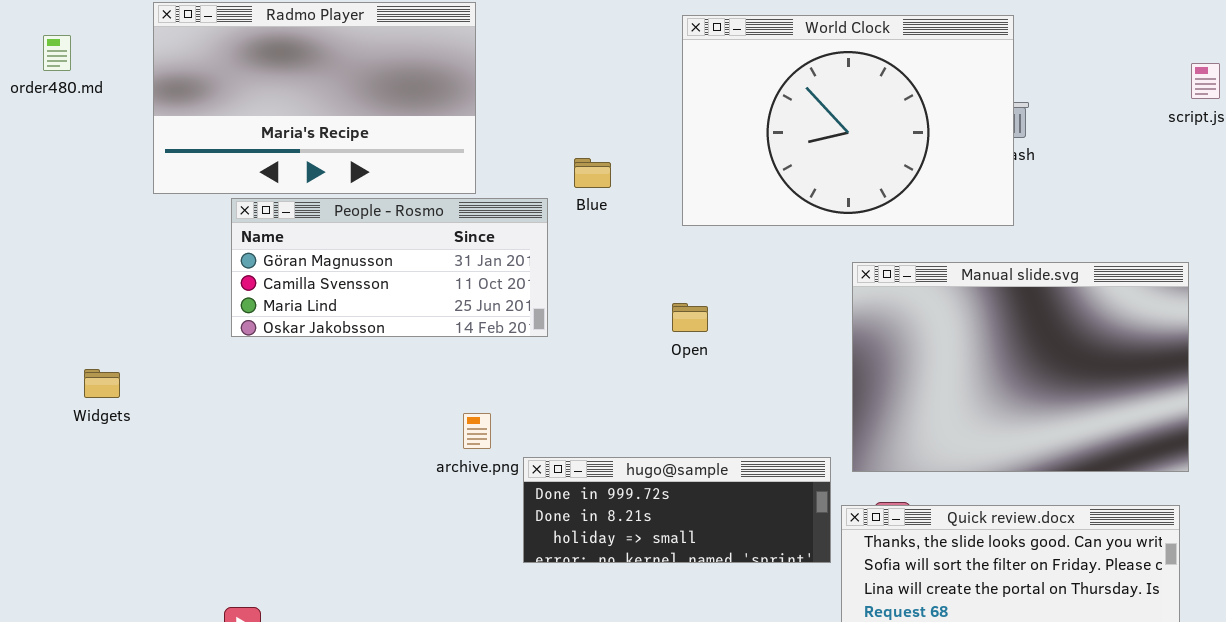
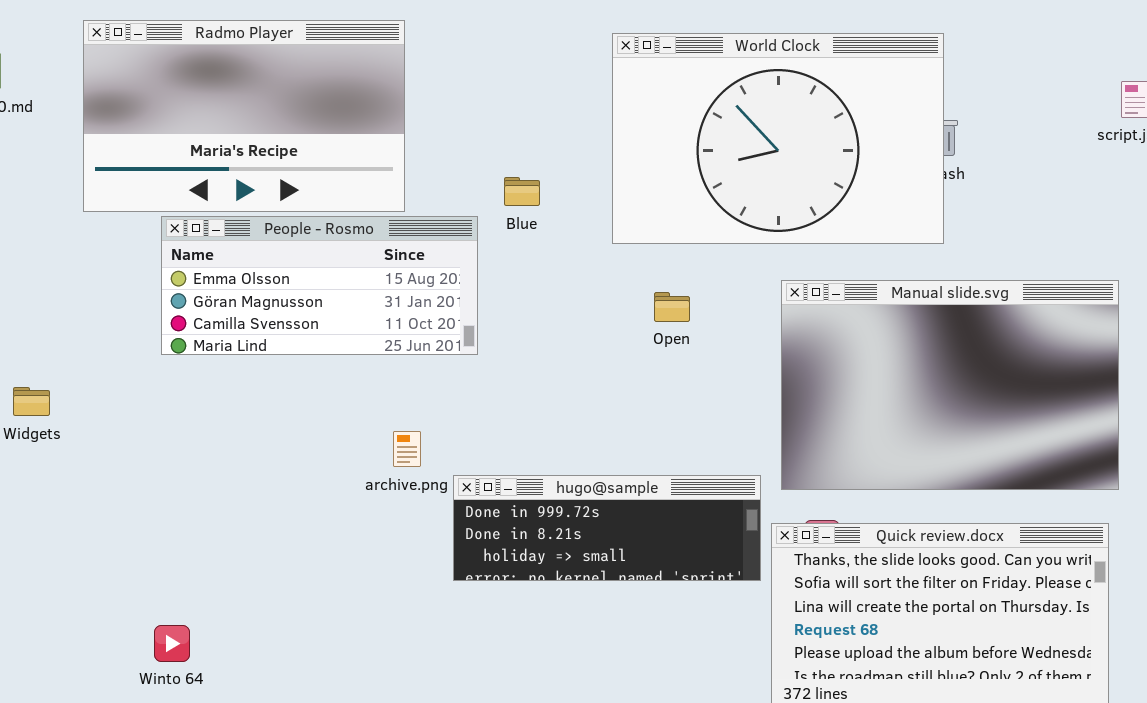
People - Rosmo: [231,198,548,337] -> [161,216,478,355], scrolled up 1 row
Open: [672,303,708,332] -> [654,292,690,322], moved

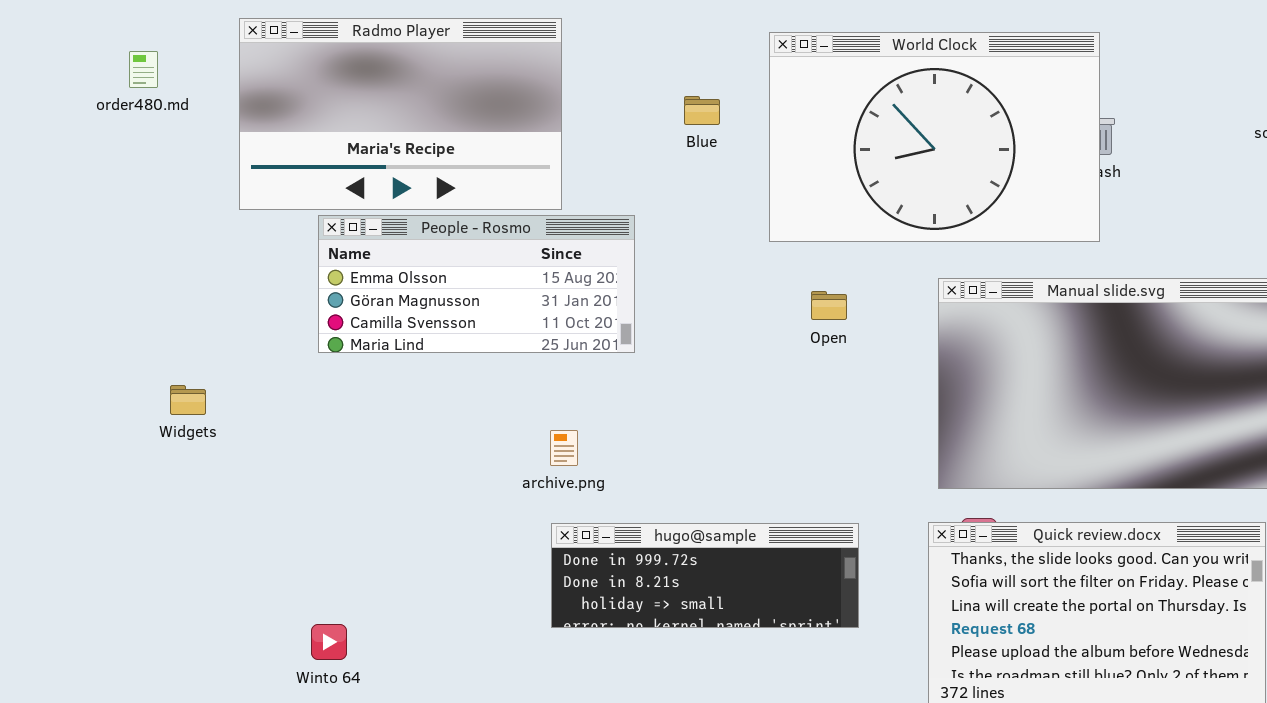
Blue: [504,177,540,206] -> [684,96,720,125], moved
hugo@sample: [453,475,761,581] -> [551,523,859,628], moved

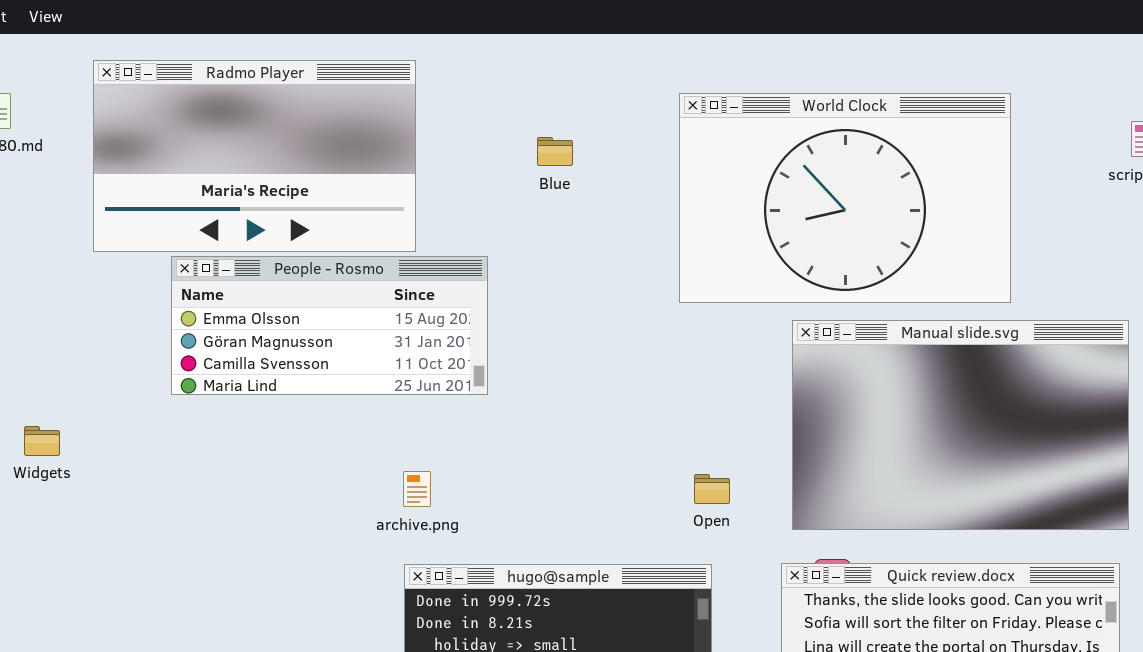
World Clock: [769,32,1100,242] -> [679,93,1011,303], moved
Open: [811,291,847,320] -> [694,474,730,504], moved

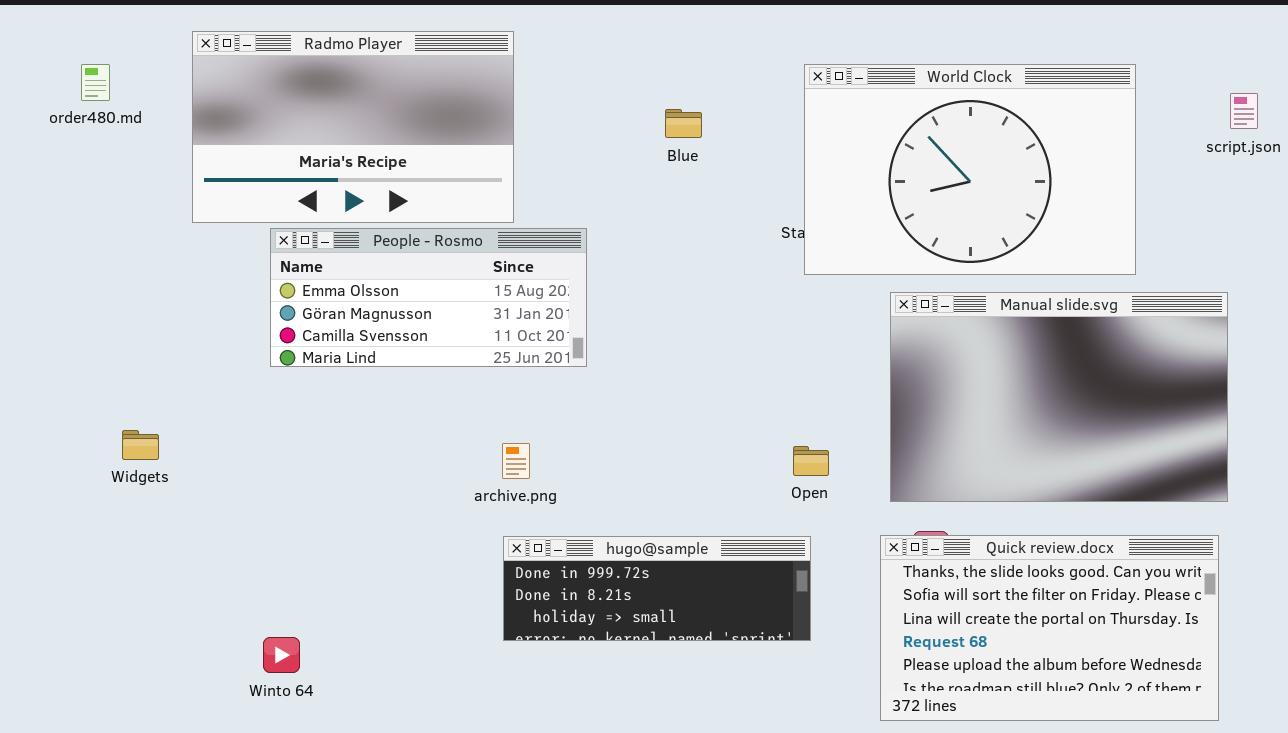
World Clock: [679,93,1011,303] -> [804,64,1136,275], moved
Blue: [537,137,573,166] -> [665,109,702,138], moved
Widgets: [24,426,60,456] -> [122,430,159,460], moved

